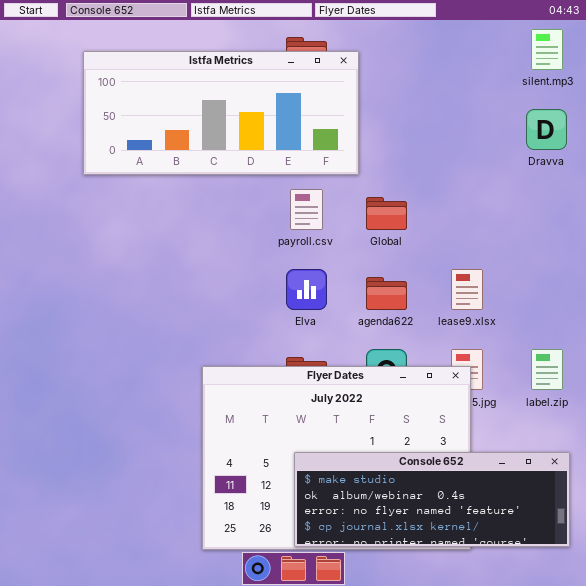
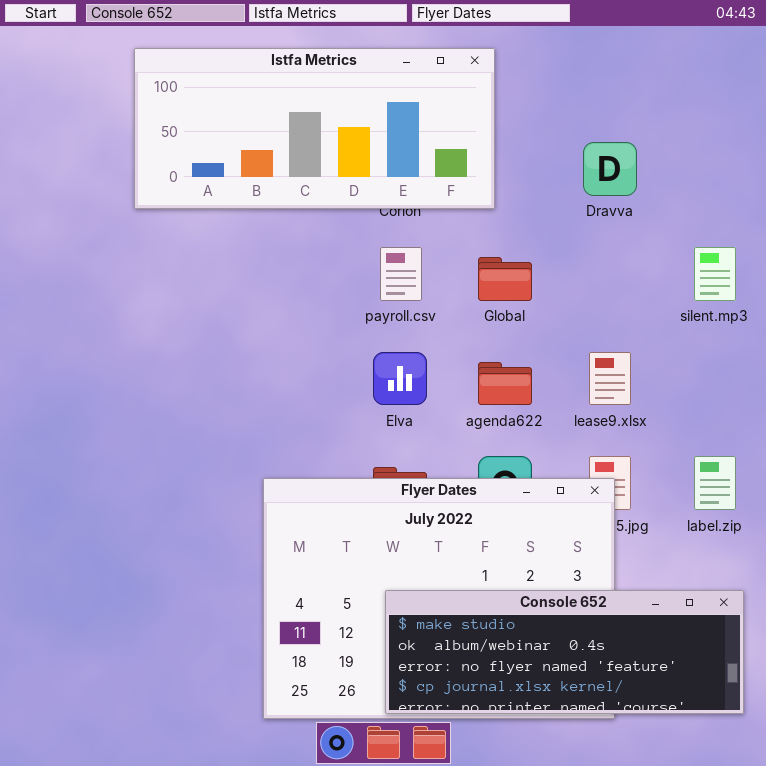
silent.mp3: [531,29,563,70] -> [694,247,736,301], moved
Istfa Metrics: [83,51,359,175] -> [134,48,495,209], moved
Dravva: [526,109,567,150] -> [583,142,637,196], moved

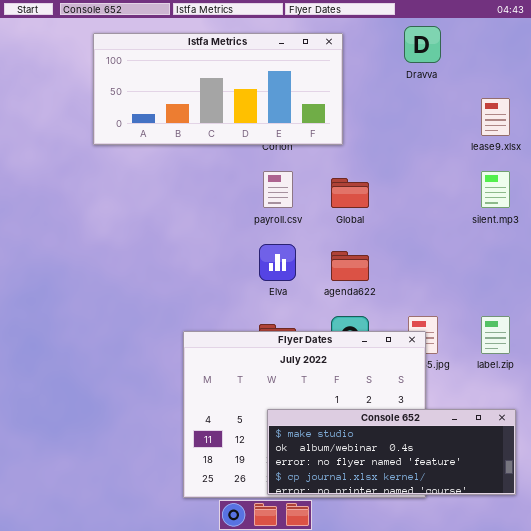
Dravva: [583,142,637,196] -> [404,26,441,63], moved
lease9.xlsx: [589,352,631,405] -> [481,98,510,136], moved

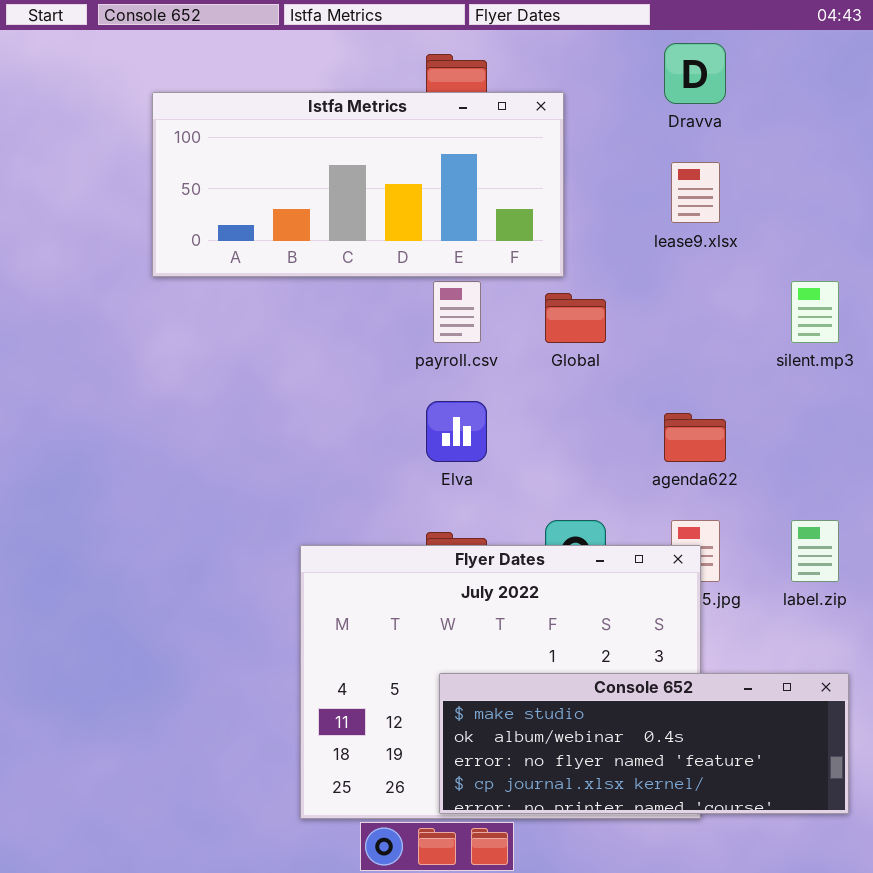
Istfa Metrics: [93,33,343,145] -> [152,92,564,277], moved
lease9.xlsx: [481,98,510,136] -> [671,162,720,223], moved
agenda622: [331,251,369,281] -> [664,413,726,462], moved

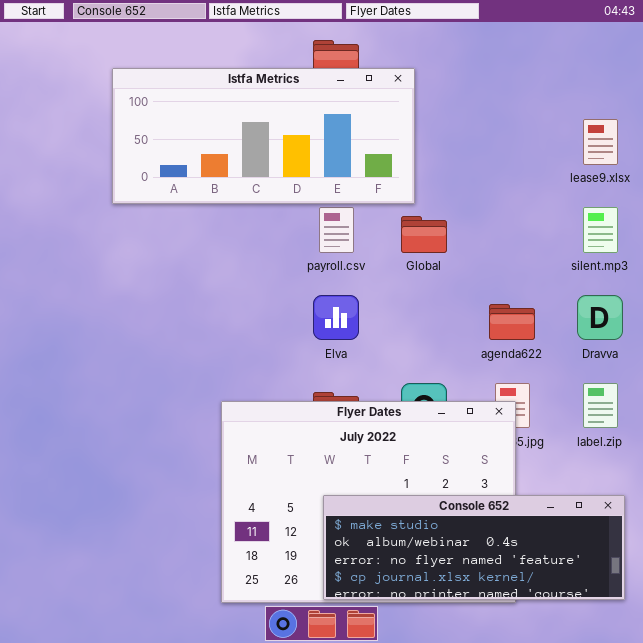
Dravva: [664,43,726,104] -> [577,295,623,340], moved
lease9.xlsx: [671,162,720,223] -> [583,119,618,165], moved

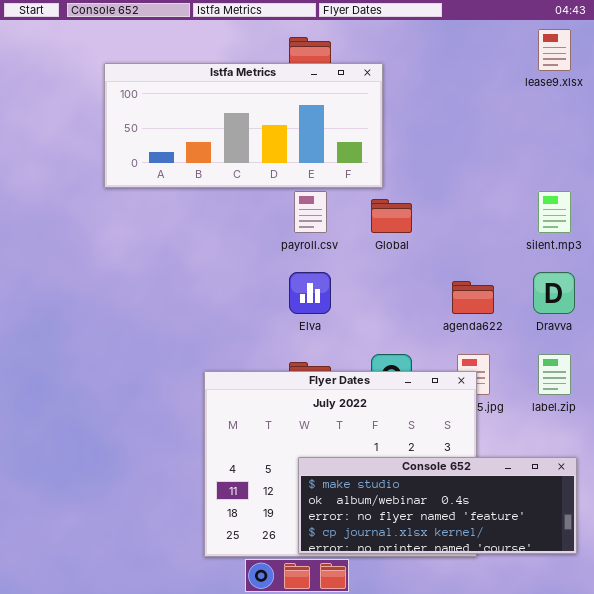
lease9.xlsx: [583,119,618,165] -> [538,29,571,71], moved

